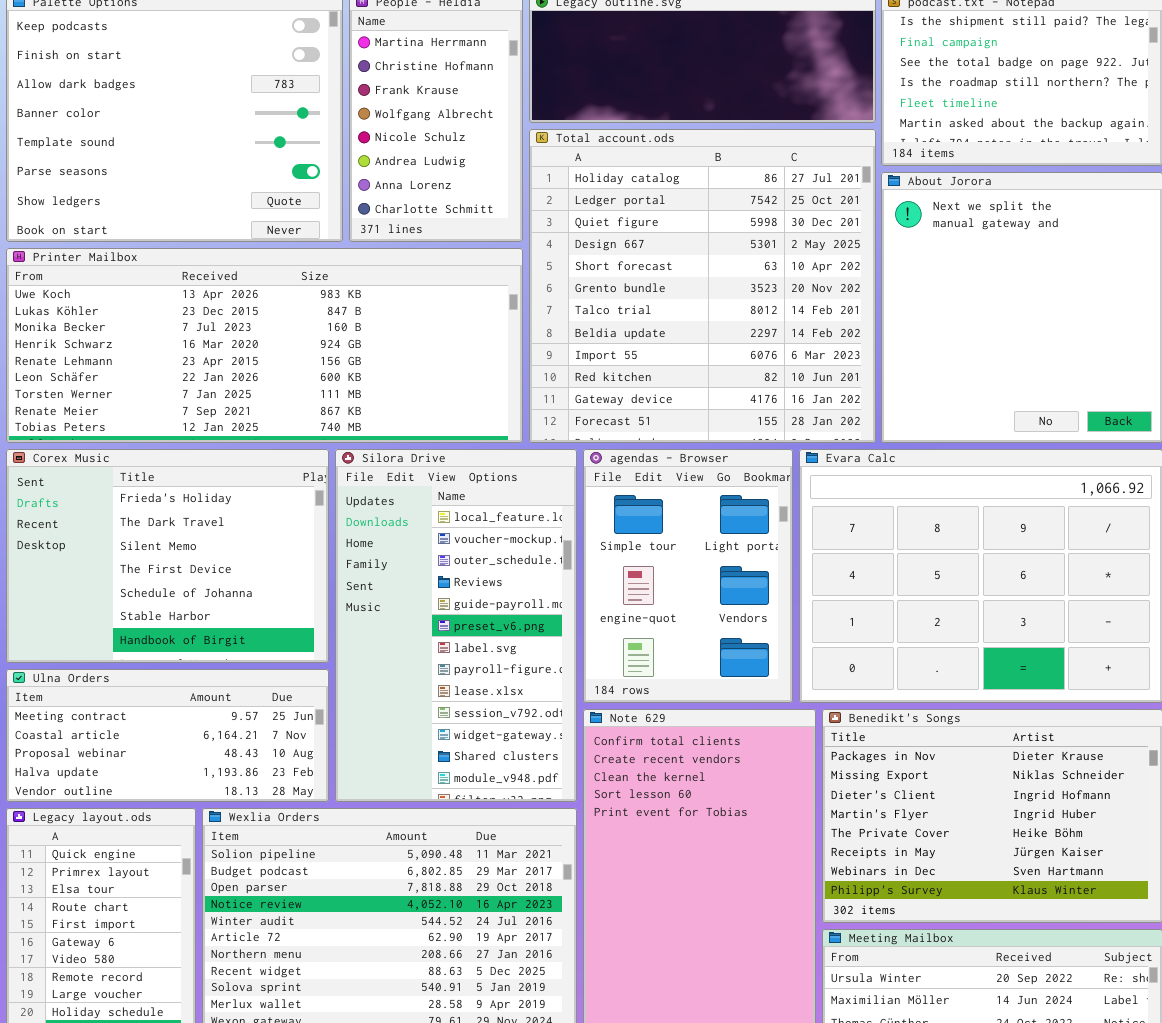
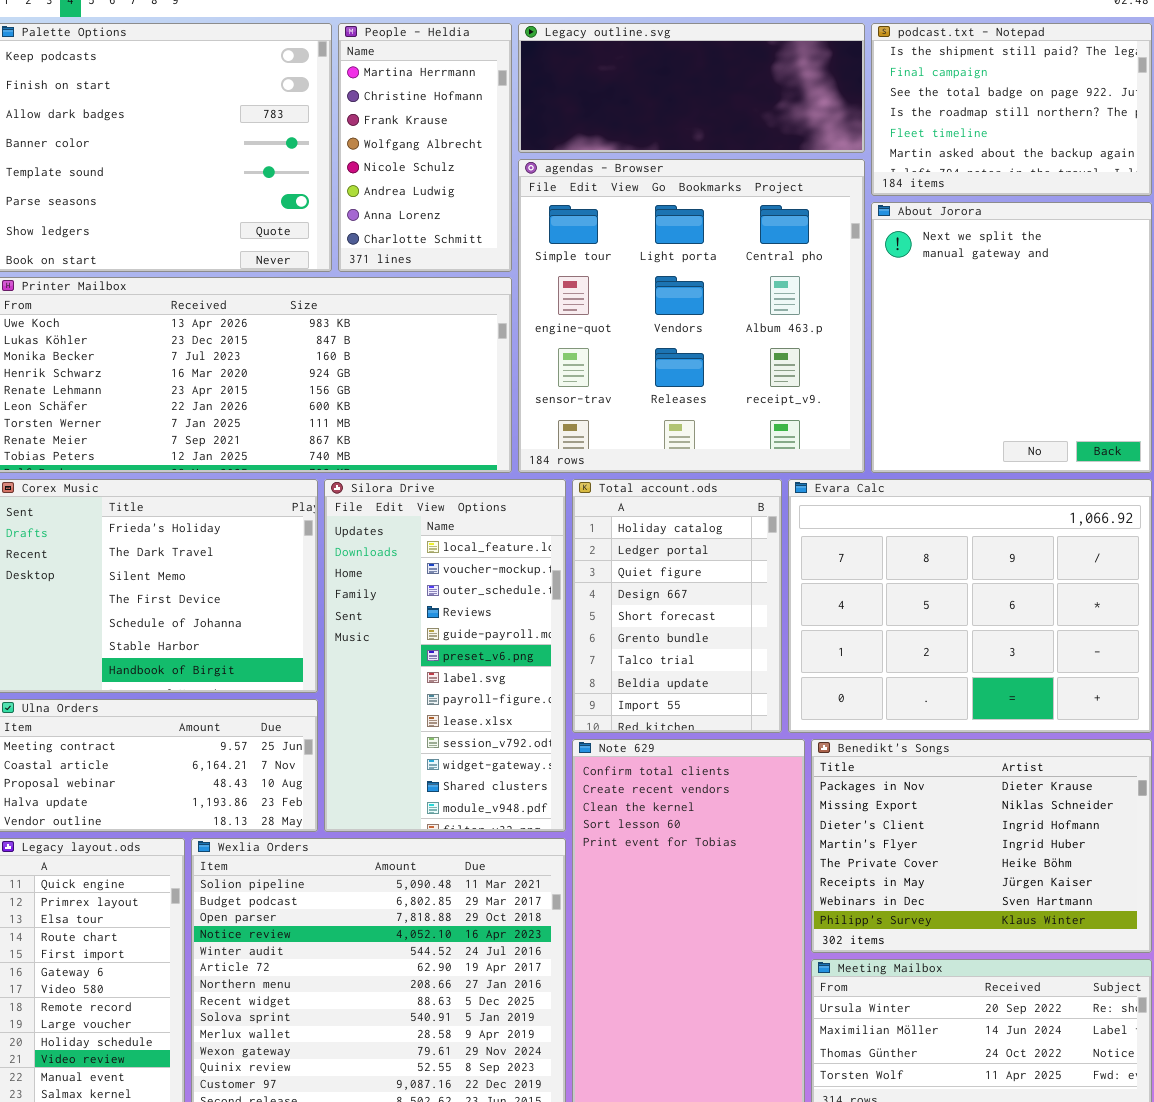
Total account.ods: [529,129,876,443] -> [572,479,782,733], moved, resized
agendas - Browser: [583,449,793,703] -> [518,159,865,473], moved, resized

